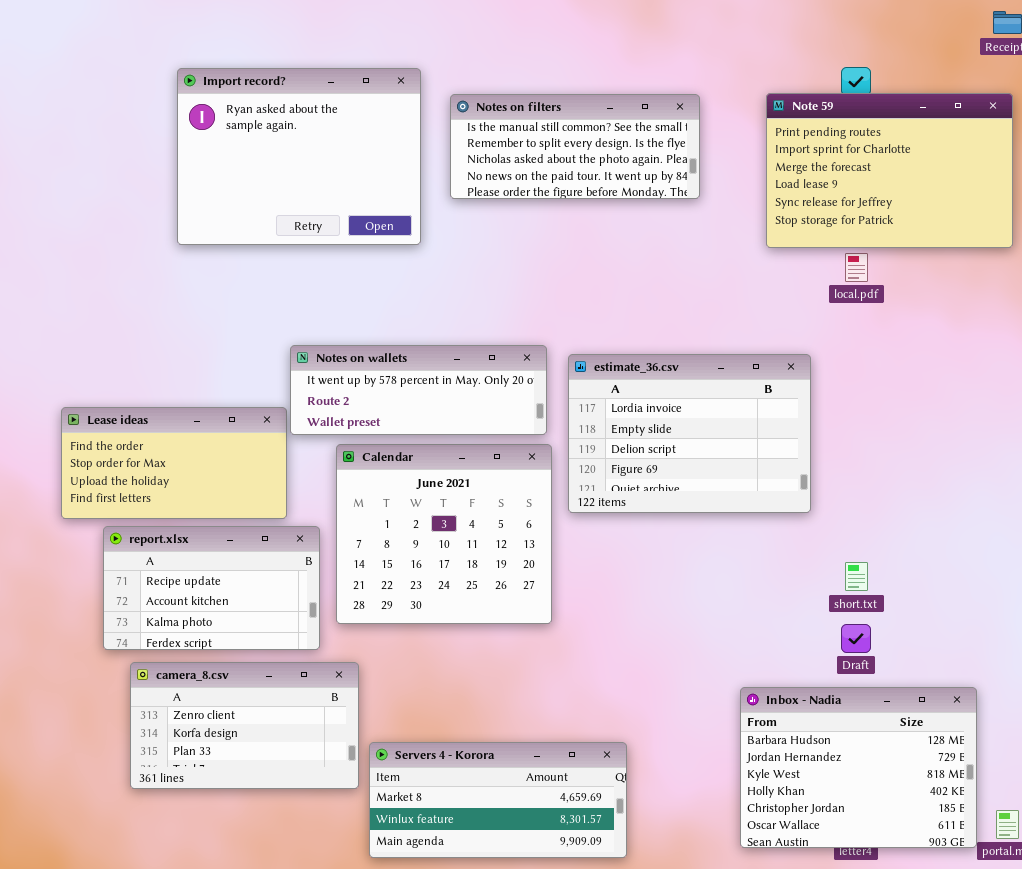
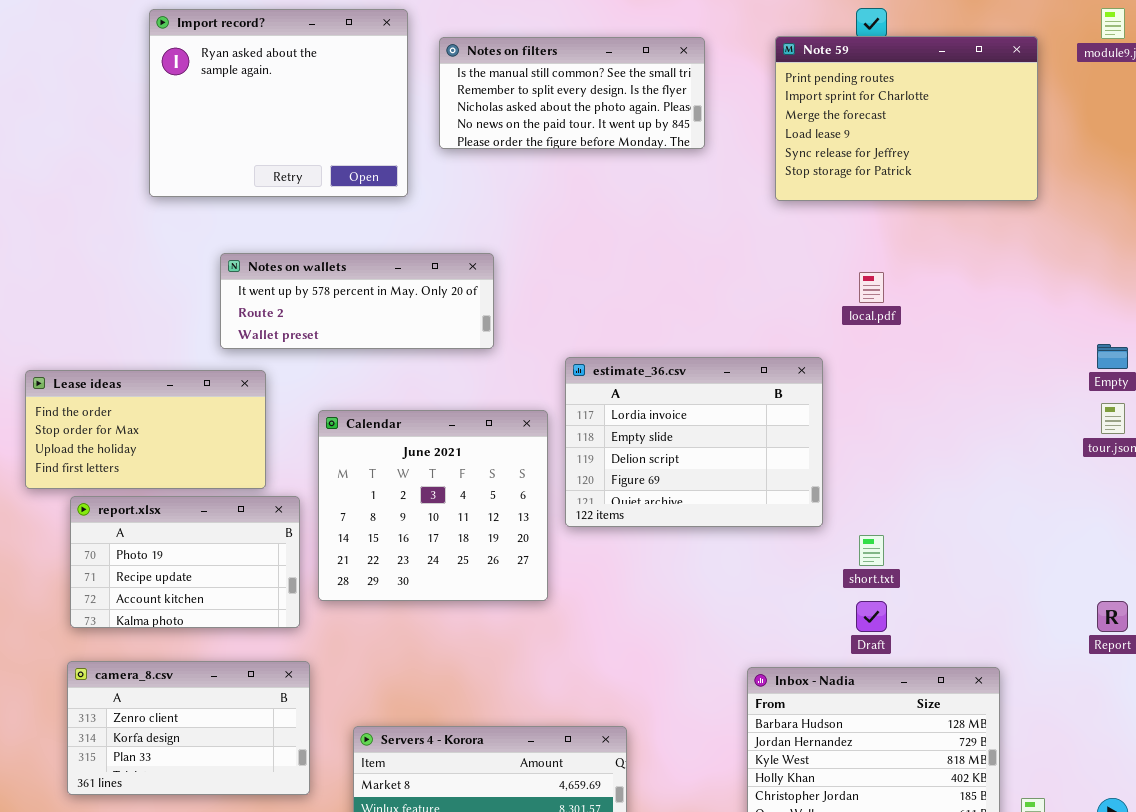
local.pdf: [845,253,868,282] -> [859,272,884,303], moved
Notes on wallets: [290,345,547,435] -> [220,253,494,349], moved
estimate_36.csv: [568,354,811,513] -> [565,357,823,527], moved
report.xlsx: [103,526,320,650] -> [70,496,300,628], scrolled up 1 row
camera_8.csv: [130,662,359,789] -> [67,661,310,795], moved

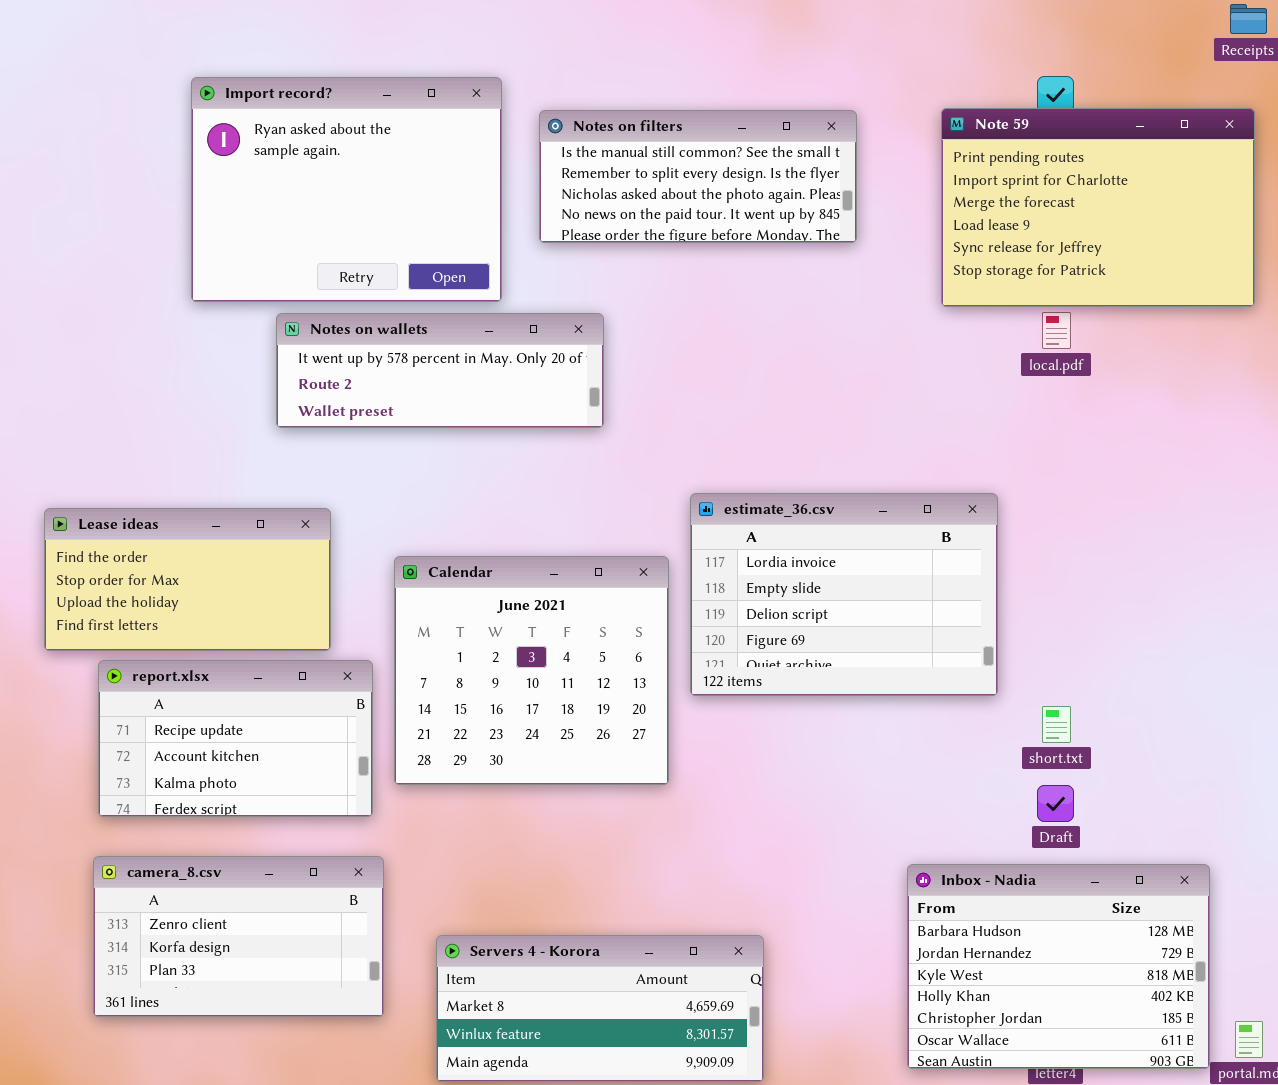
Notes on wallets: [220,253,494,349] -> [276,313,604,428], moved
local.pdf: [859,272,884,303] -> [1042,312,1071,349], moved
report.xlsx: [70,496,300,628] -> [98,660,373,817], scrolled down 1 row

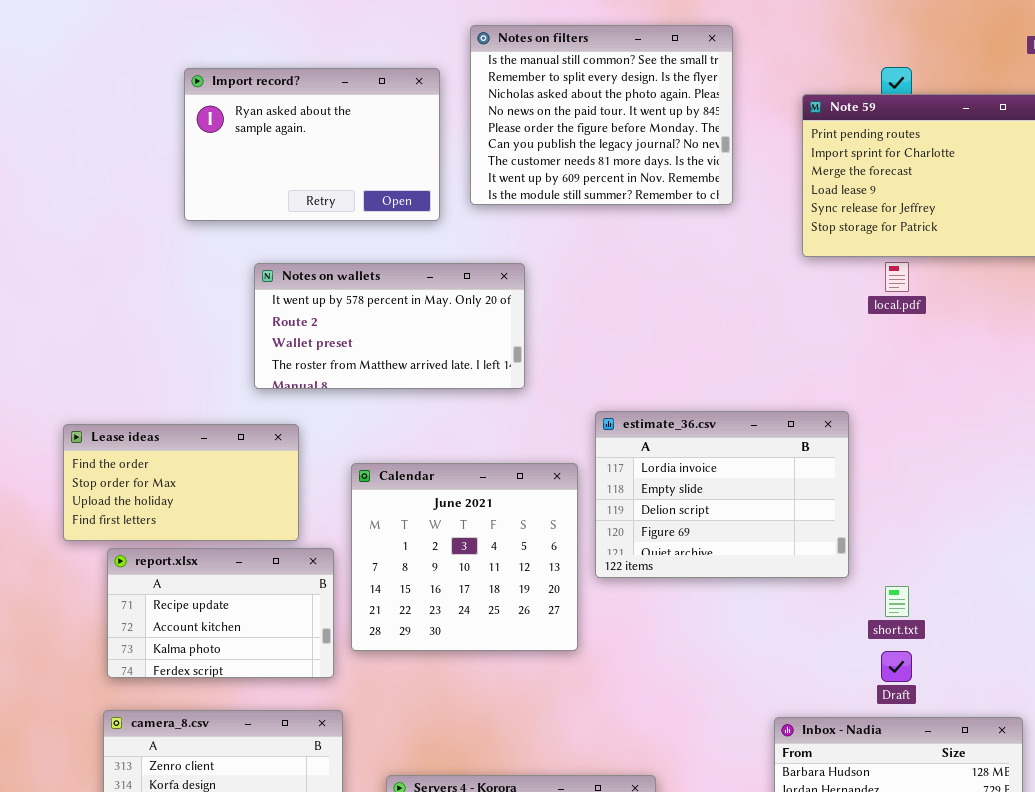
Import record?: [191,77,502,302] -> [184,68,440,221], resized
Notes on filters: [539,110,857,243] -> [470,25,733,205], resized
Notes on wallets: [276,313,604,428] -> [254,263,525,389], resized

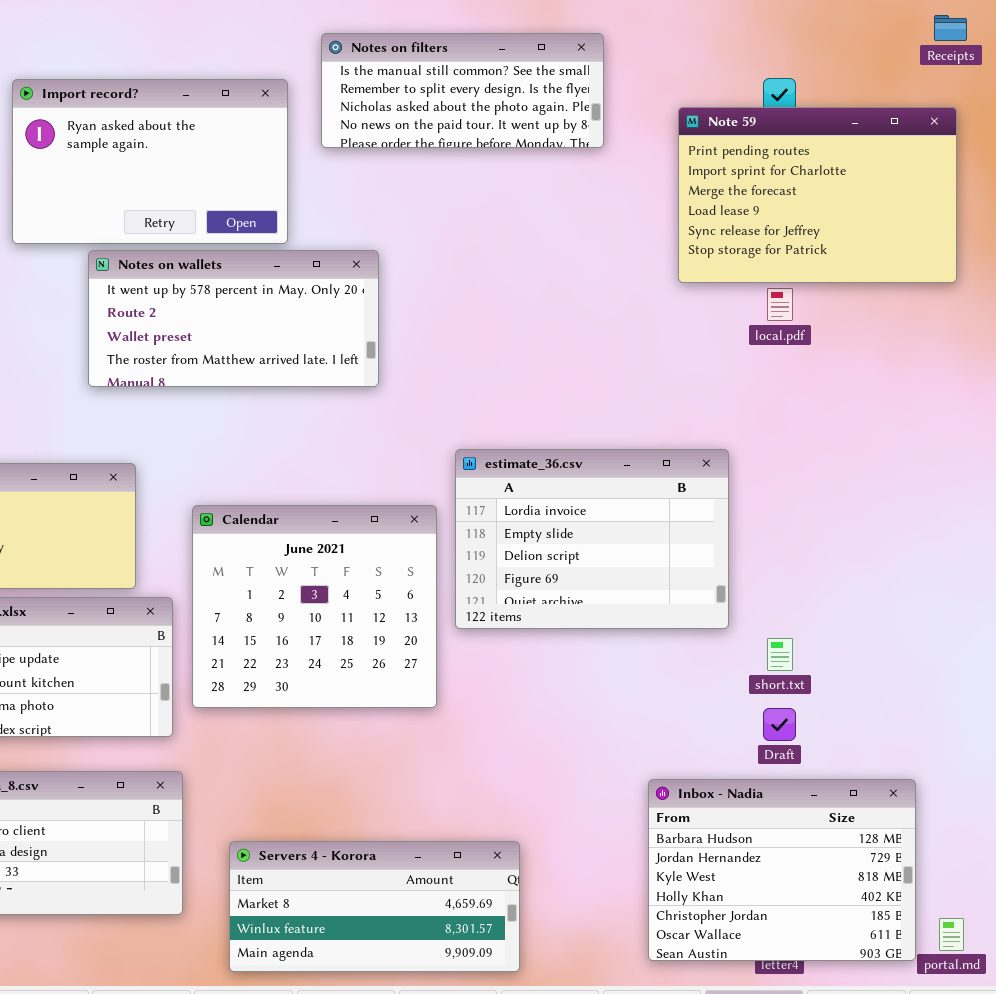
Notes on filters: [470,25,733,205] -> [321,33,604,148], resized
Notes on wallets: [254,263,525,389] -> [88,250,379,387], moved

